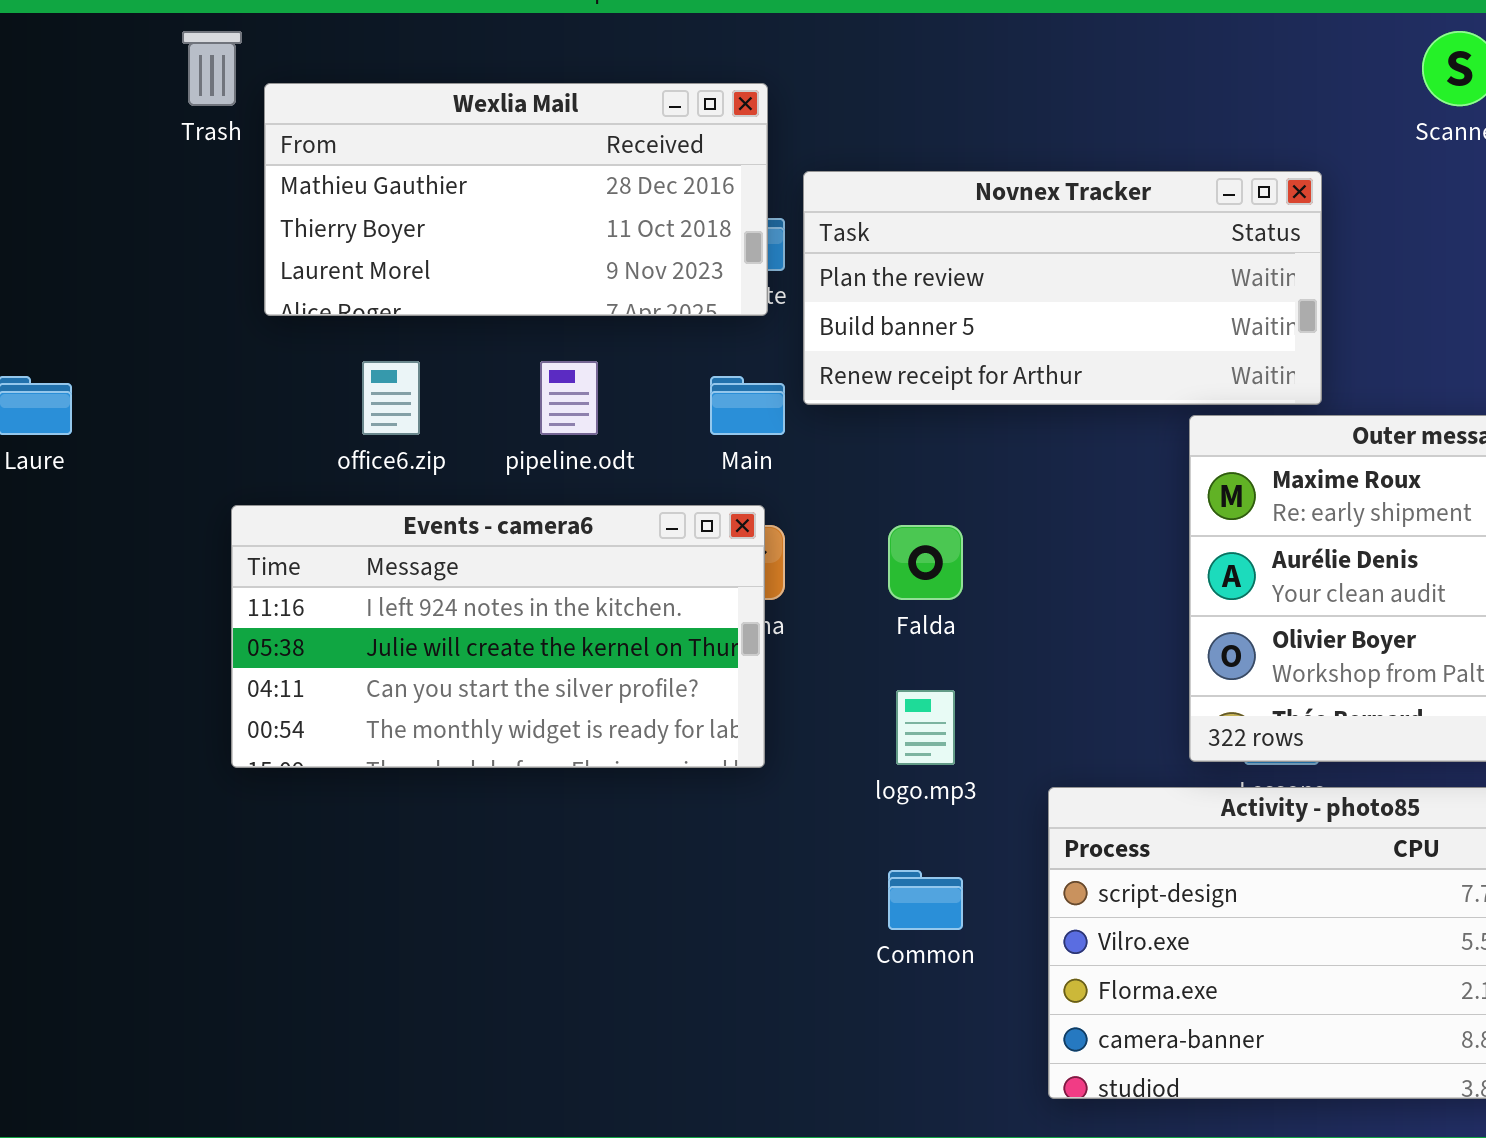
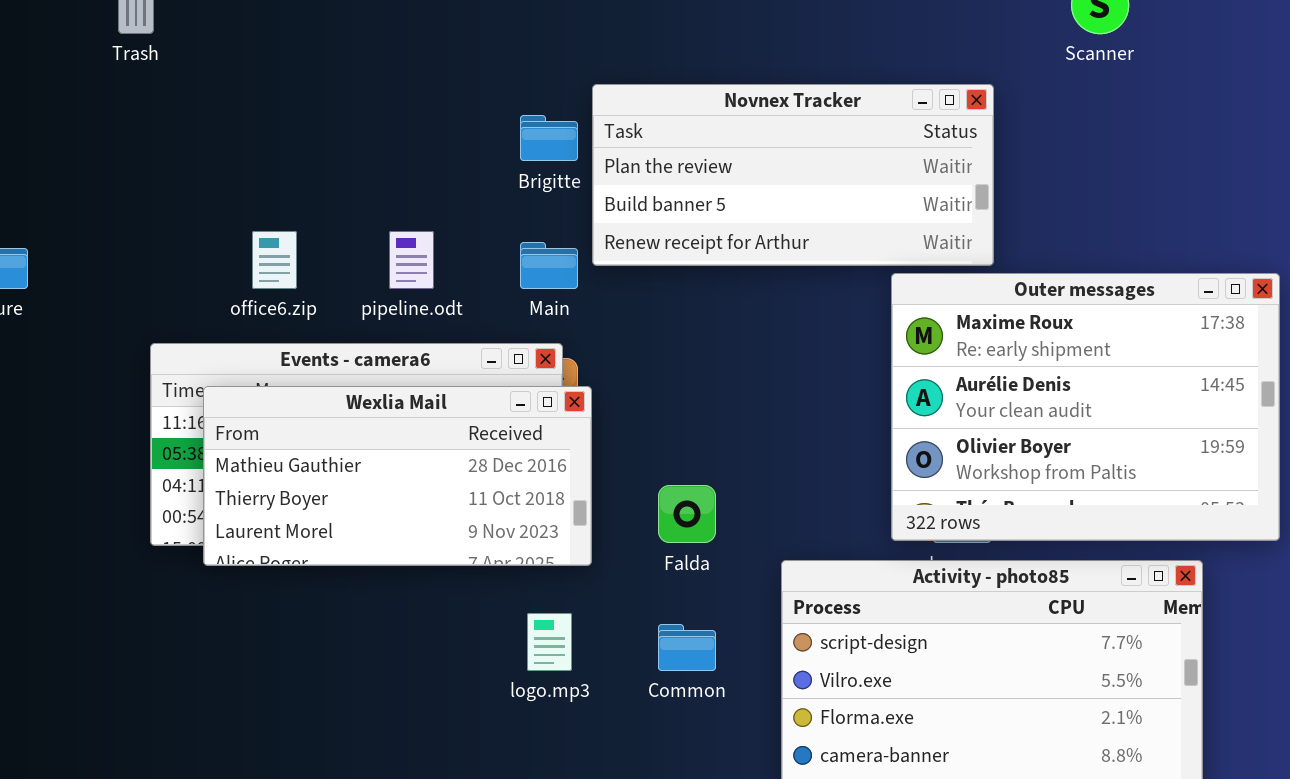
Wexlia Mail: [264,83,768,316] -> [203,386,592,566], moved
Falda: [888,525,963,600] -> [658,485,716,543], moved
logo.mp3: [896,690,955,765] -> [527,613,572,671], moved

